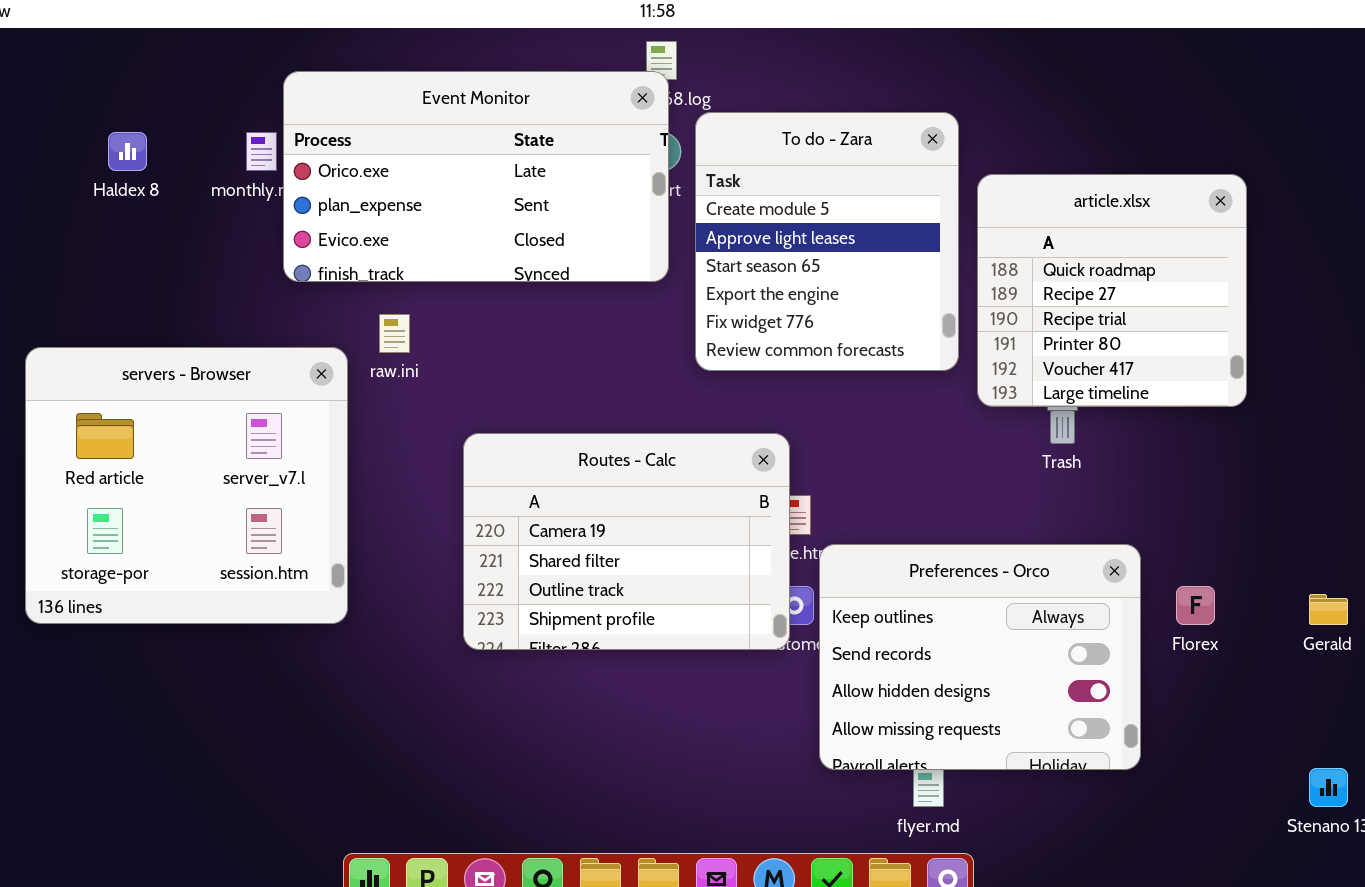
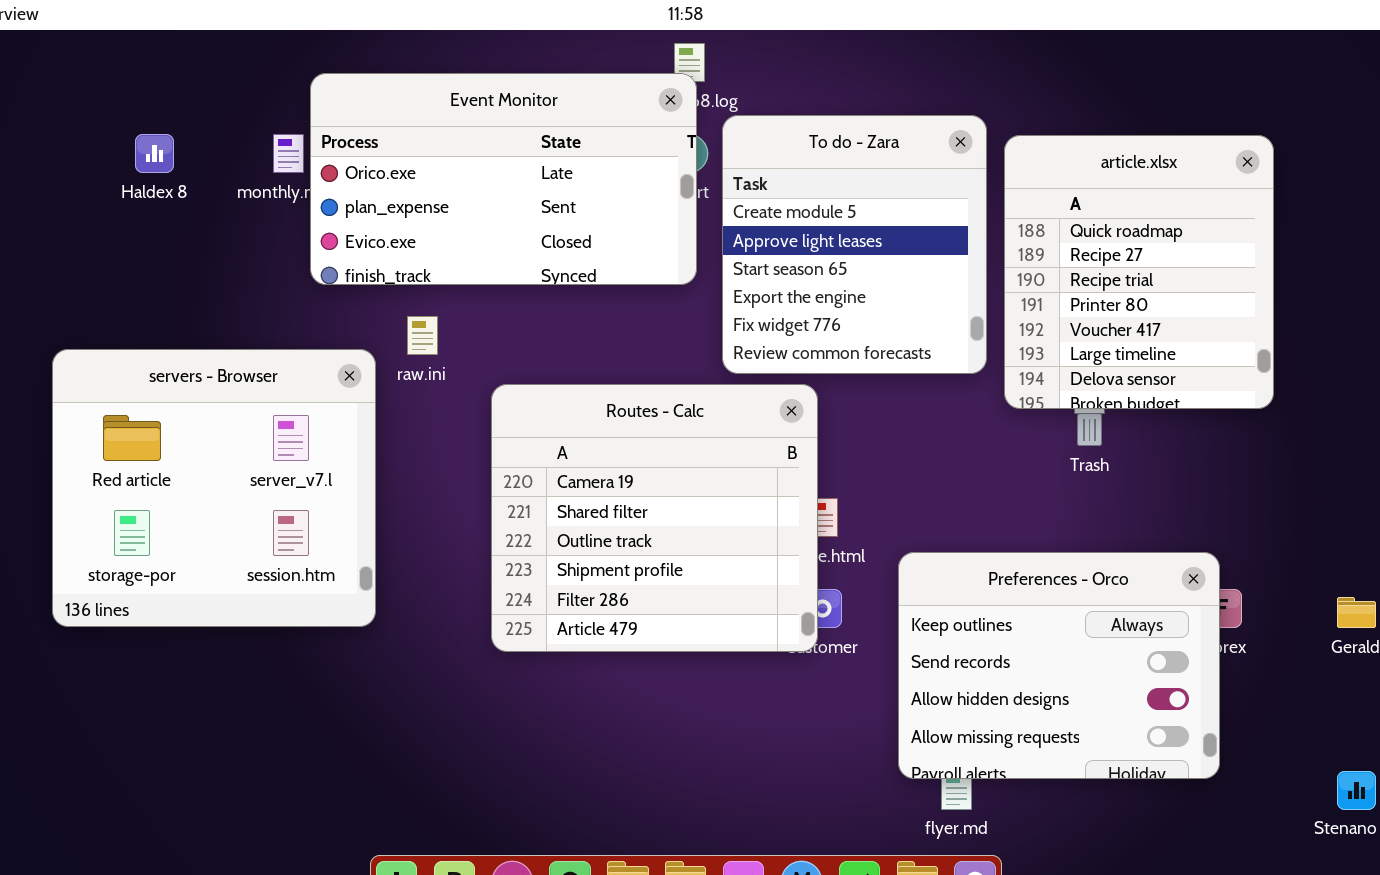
article.xlsx: [977,174,1247,407] -> [1004,135,1274,409], resized
Routes - Calc: [463,433,790,650] -> [491,384,818,652], resized
Preferences - Orco: [819,544,1141,770] -> [898,552,1220,779], moved

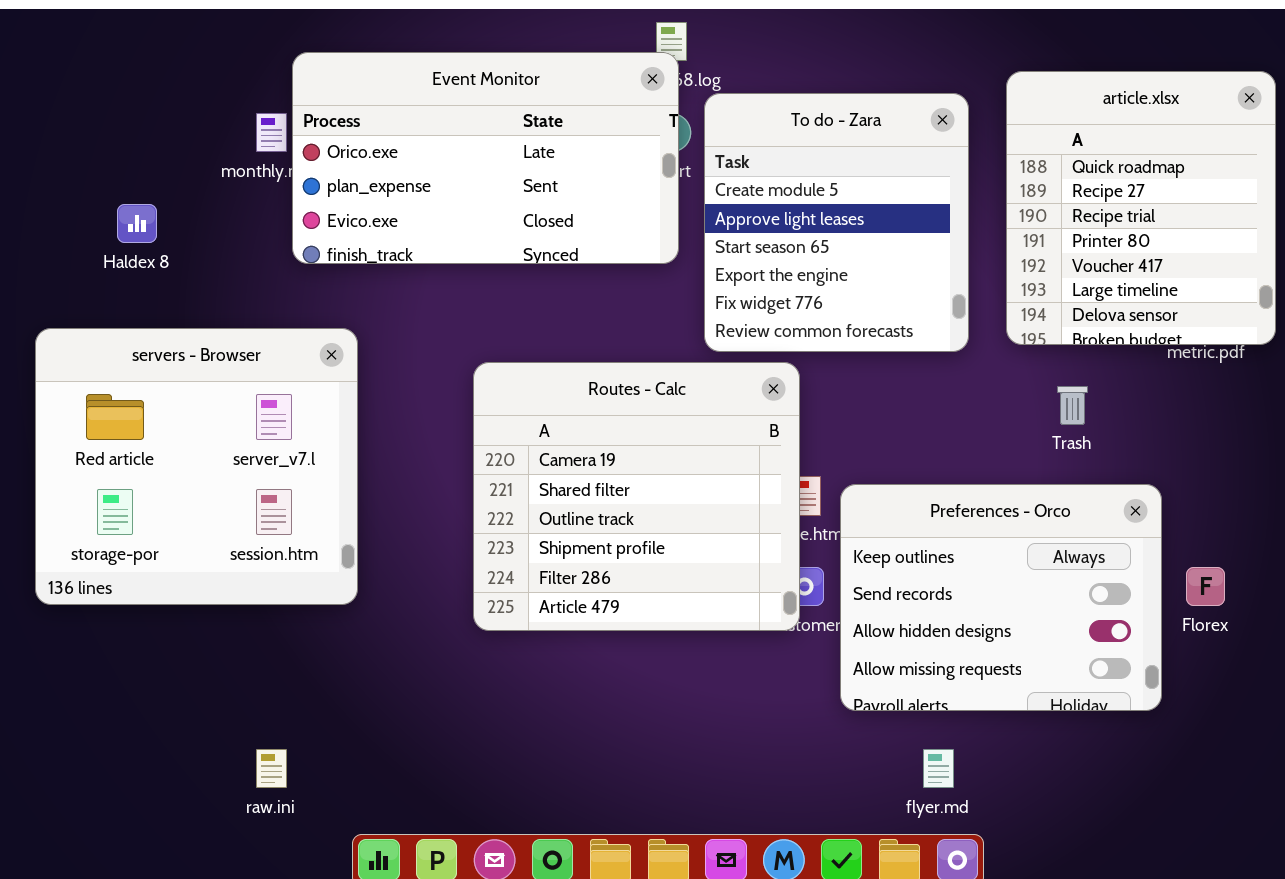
Haldex 8: [135,134,174,173] -> [117,204,157,243], moved
article.xlsx: [1004,135,1274,409] -> [1006,71,1276,345], moved
raw.ini: [407,316,438,355] -> [256,749,287,788], moved
Preferences - Orco: [898,552,1220,779] -> [840,484,1162,711], moved

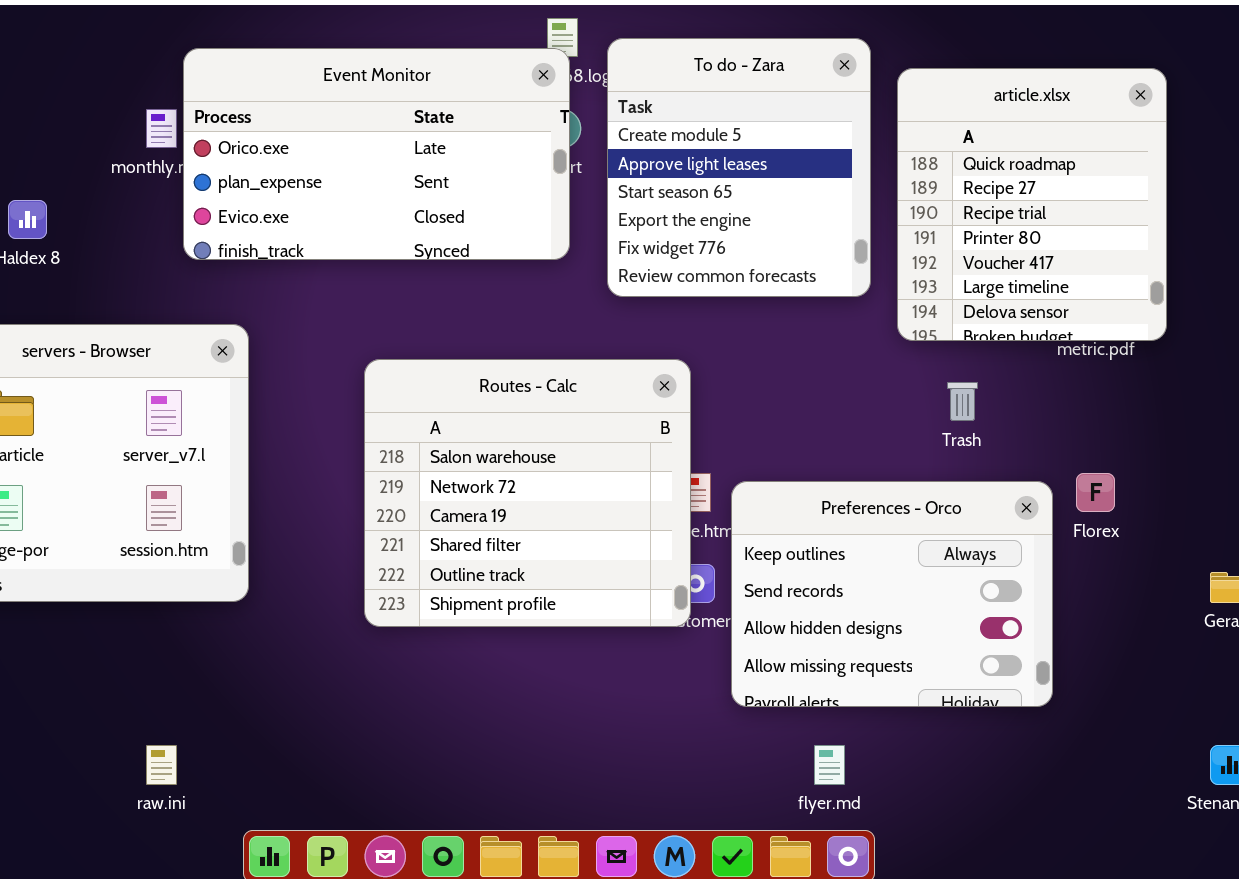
To do - Zara: [704,93,969,352] -> [607,38,871,297], moved
Routes - Calc: [473,362,800,631] -> [364,359,691,627], scrolled up 2 rows
Florex: [1186,567,1225,606] -> [1076,473,1115,512], moved

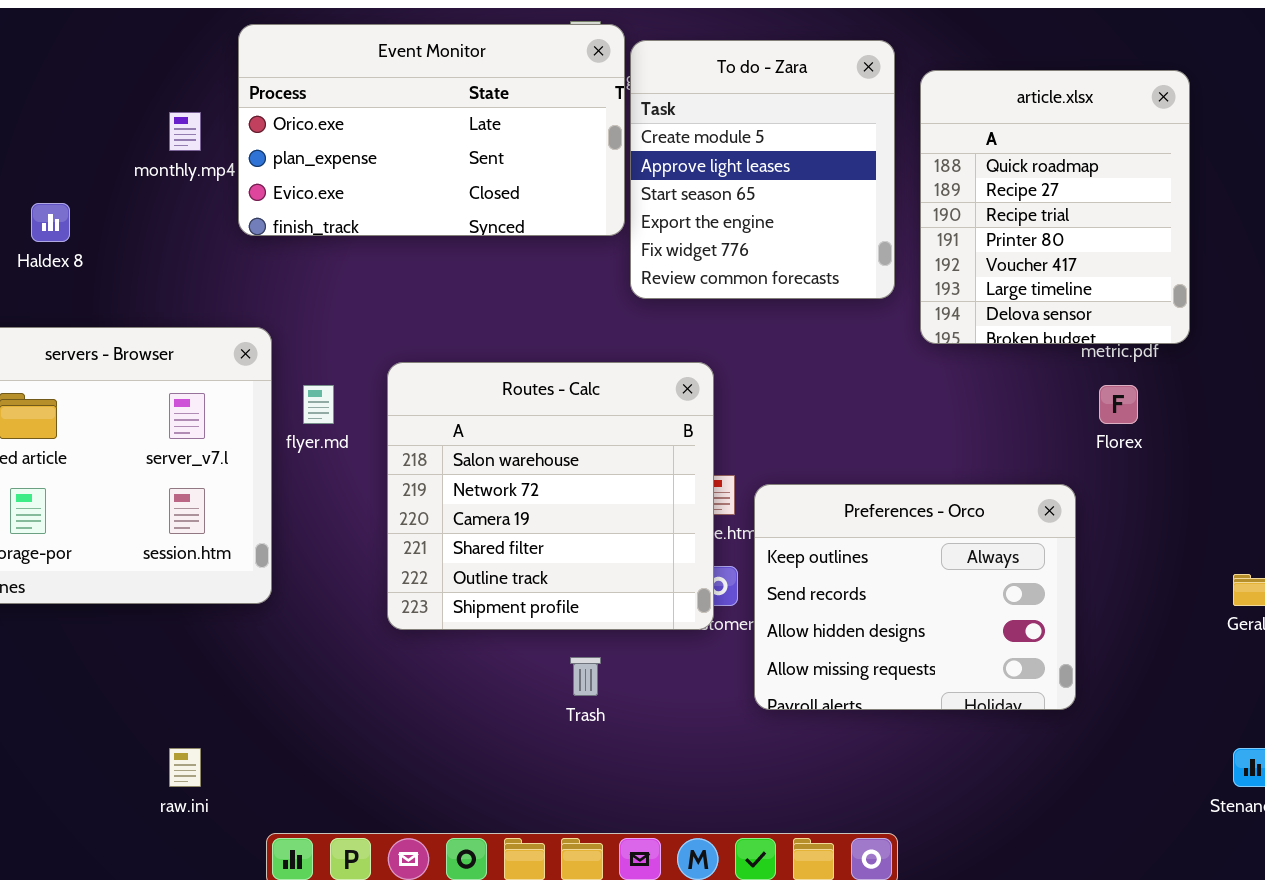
Event Monitor: [183,48,570,260] -> [238,24,625,236], moved
Trash: [947,382,978,421] -> [570,657,601,696], moved
Florex: [1076,473,1115,512] -> [1099,385,1138,424], moved
flyer.md: [814,745,845,785] -> [303,385,334,424], moved

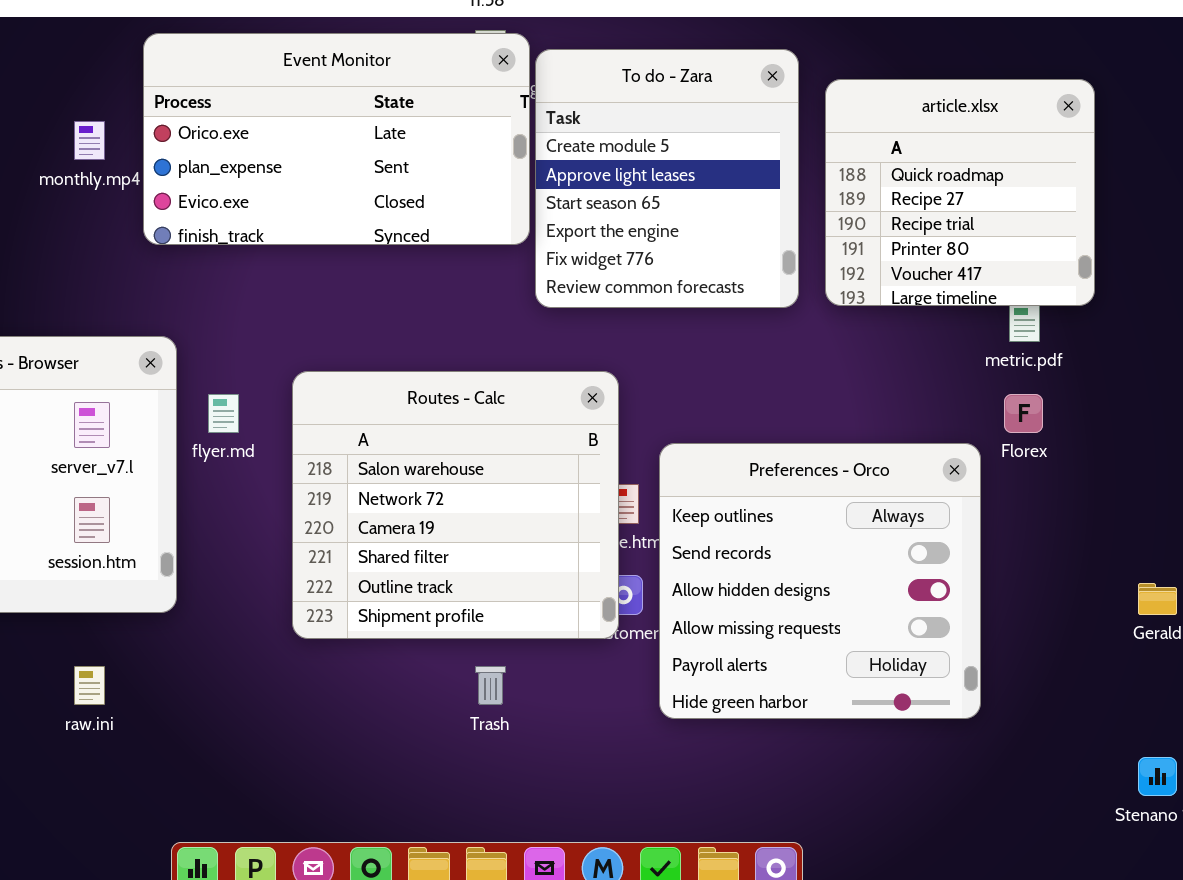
article.xlsx: [920,70,1190,344] -> [825,79,1095,306], resized
Preferences - Orco: [754,484,1076,710] -> [659,443,981,719], resized
raw.ini: [169,748,201,787] -> [74,666,105,705], moved

